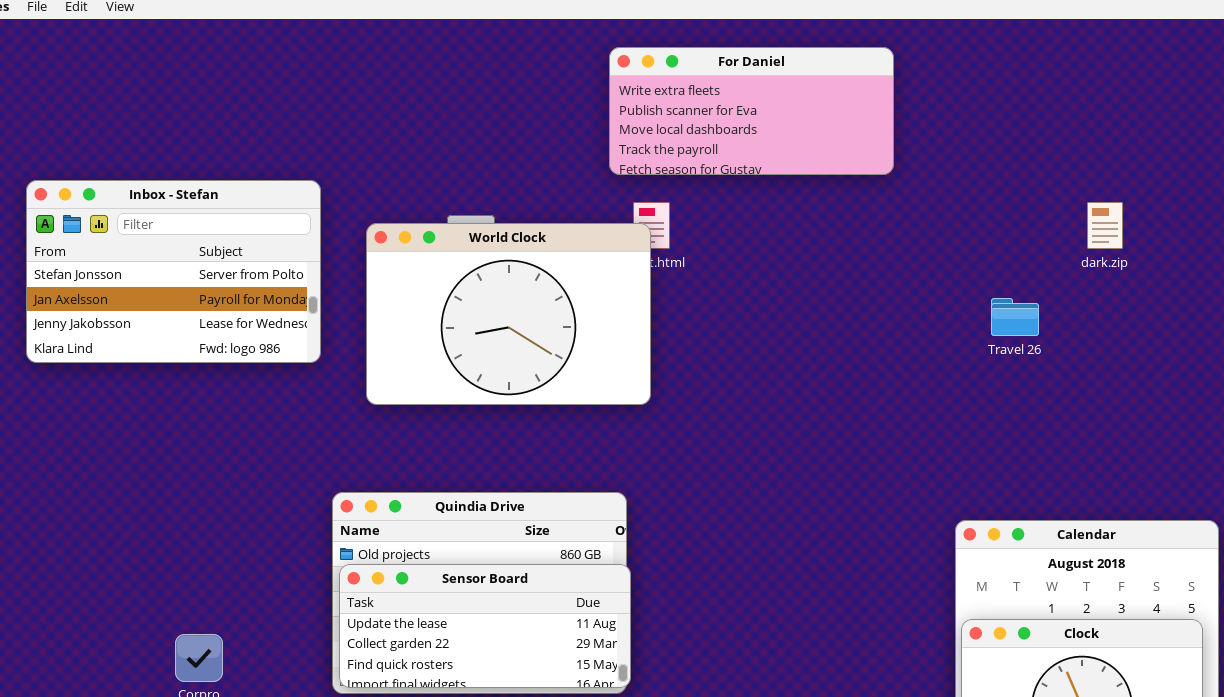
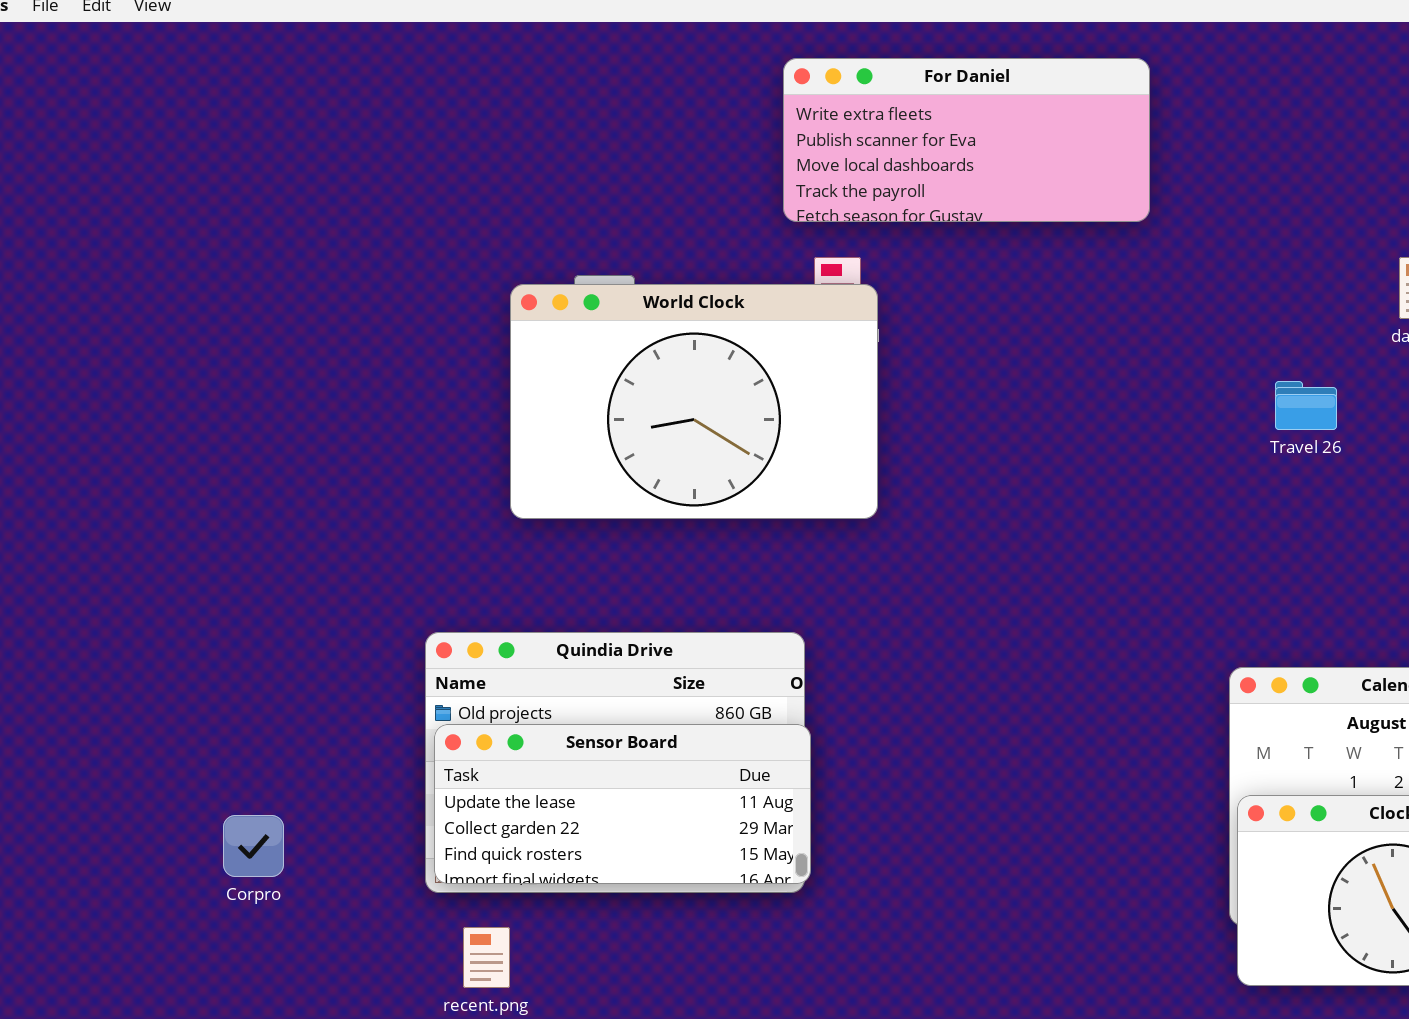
Inbox - Stefan: [26,180,321,363] -> none, closed
World Clock: [366,223,651,405] -> [510,284,878,519], moved

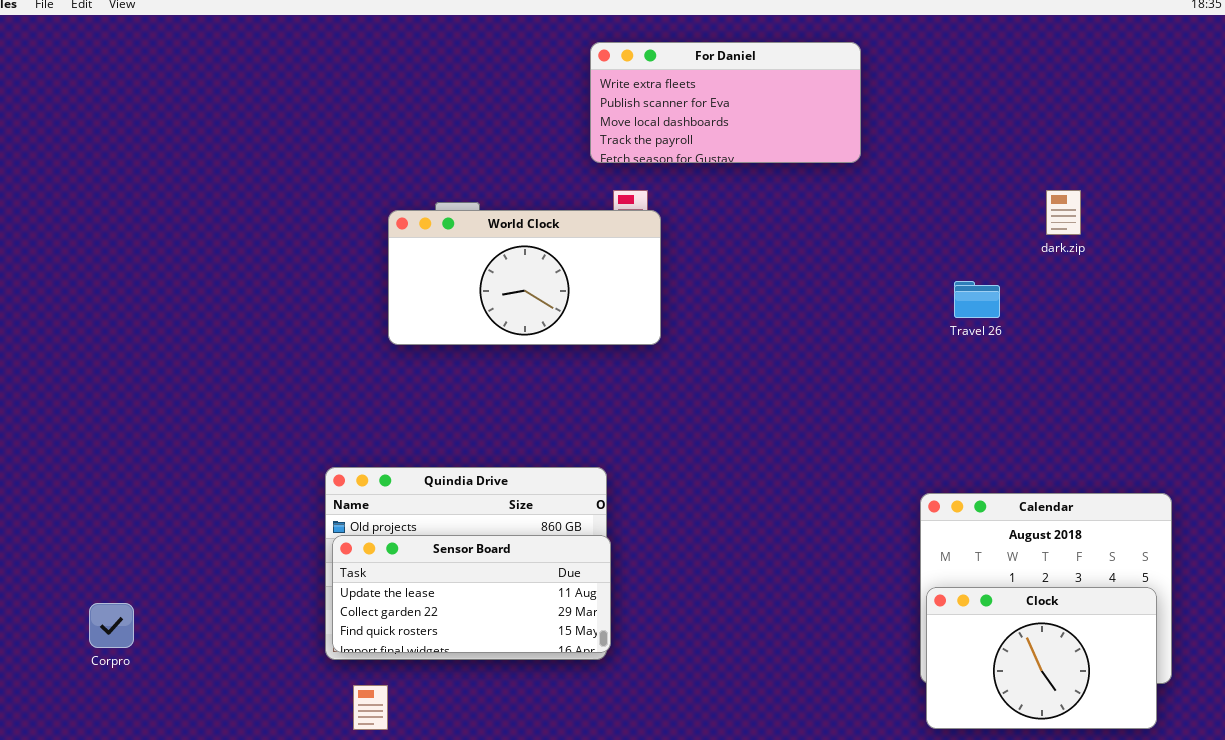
World Clock: [510,284,878,519] -> [388,210,661,345], resized
Corpro: [223,815,284,877] -> [89,603,134,648], moved

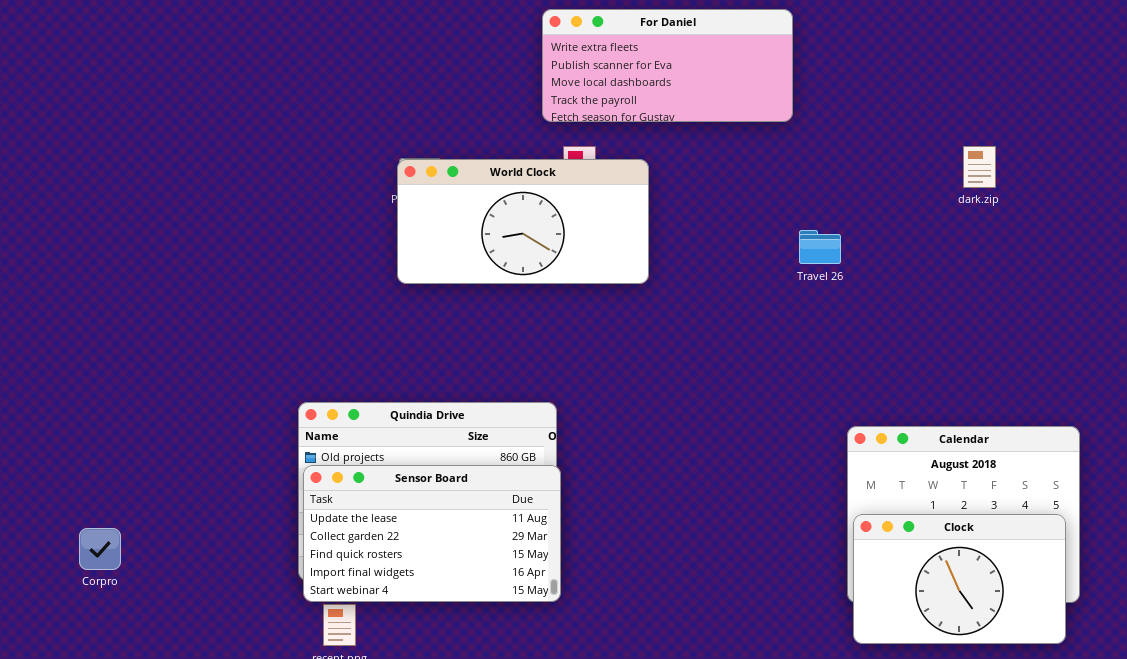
World Clock: [388,210,661,345] -> [397,159,649,284], moved
Travel 26: [954,281,1000,318] -> [799,230,841,264], moved
Sensor Board: [332,535,611,653] -> [303,465,561,602], resized

